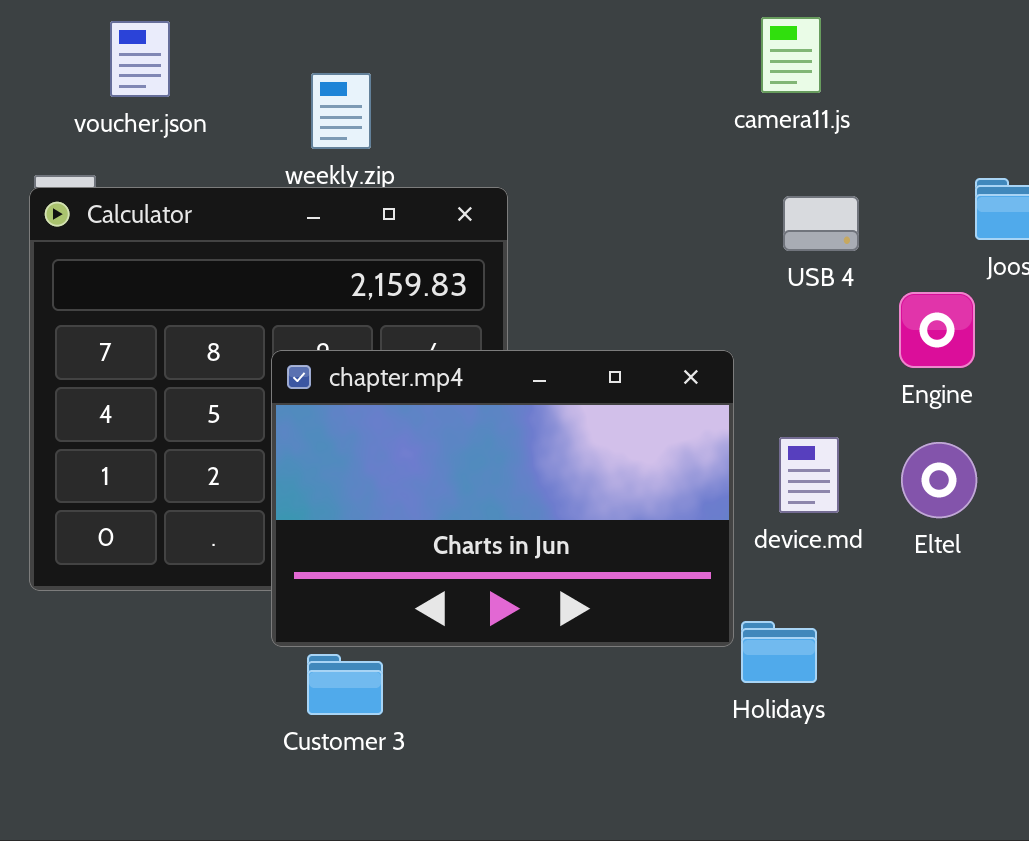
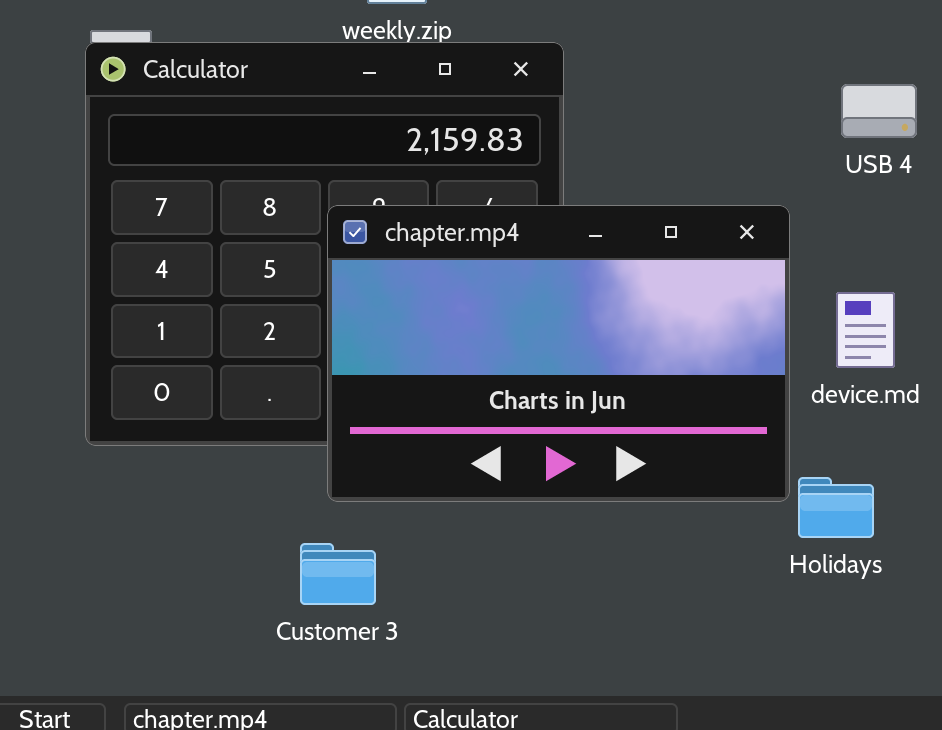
USB 4: [783,196,859,251] -> [841,84,917,138], moved
Customer 3: [307,654,383,715] -> [300,543,376,605], moved

